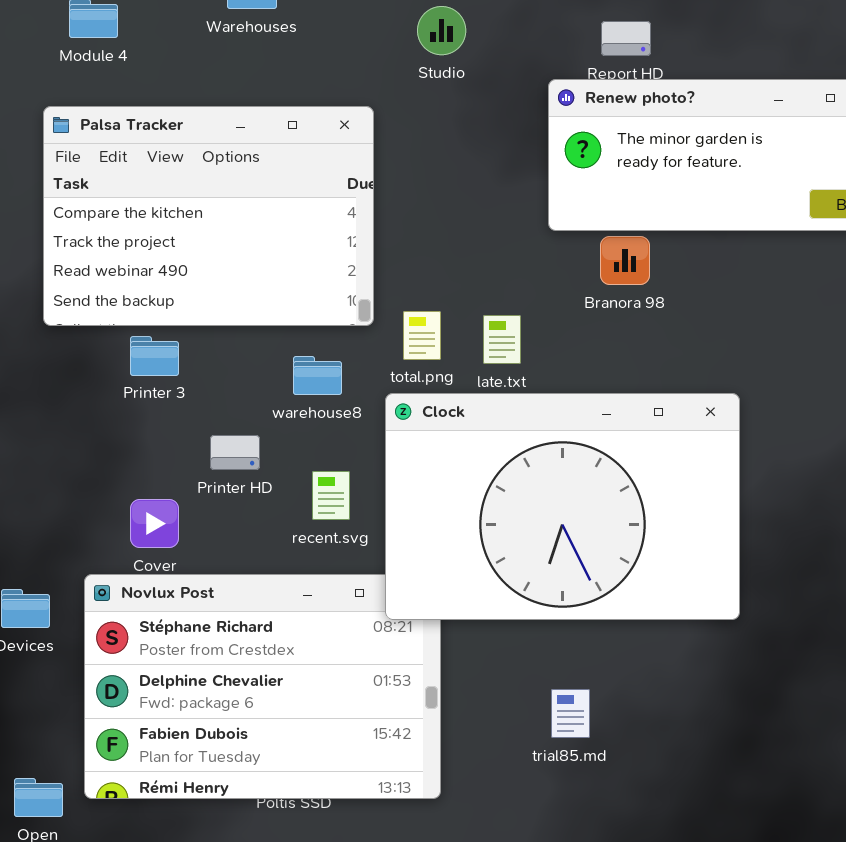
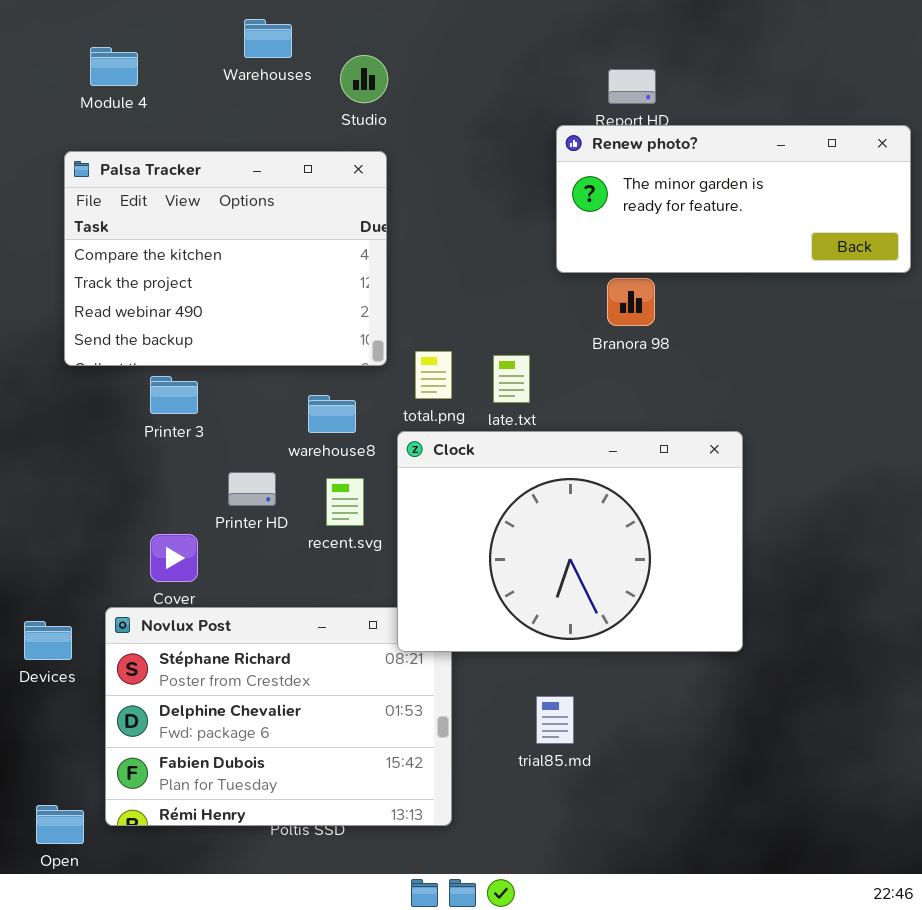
Studio: [417,6,466,55] -> [340,55,388,103], moved
recent.svg: [312,471,350,520] -> [326,478,364,526], moved
trial85.md: [551,689,590,738] -> [536,696,574,744], moved

